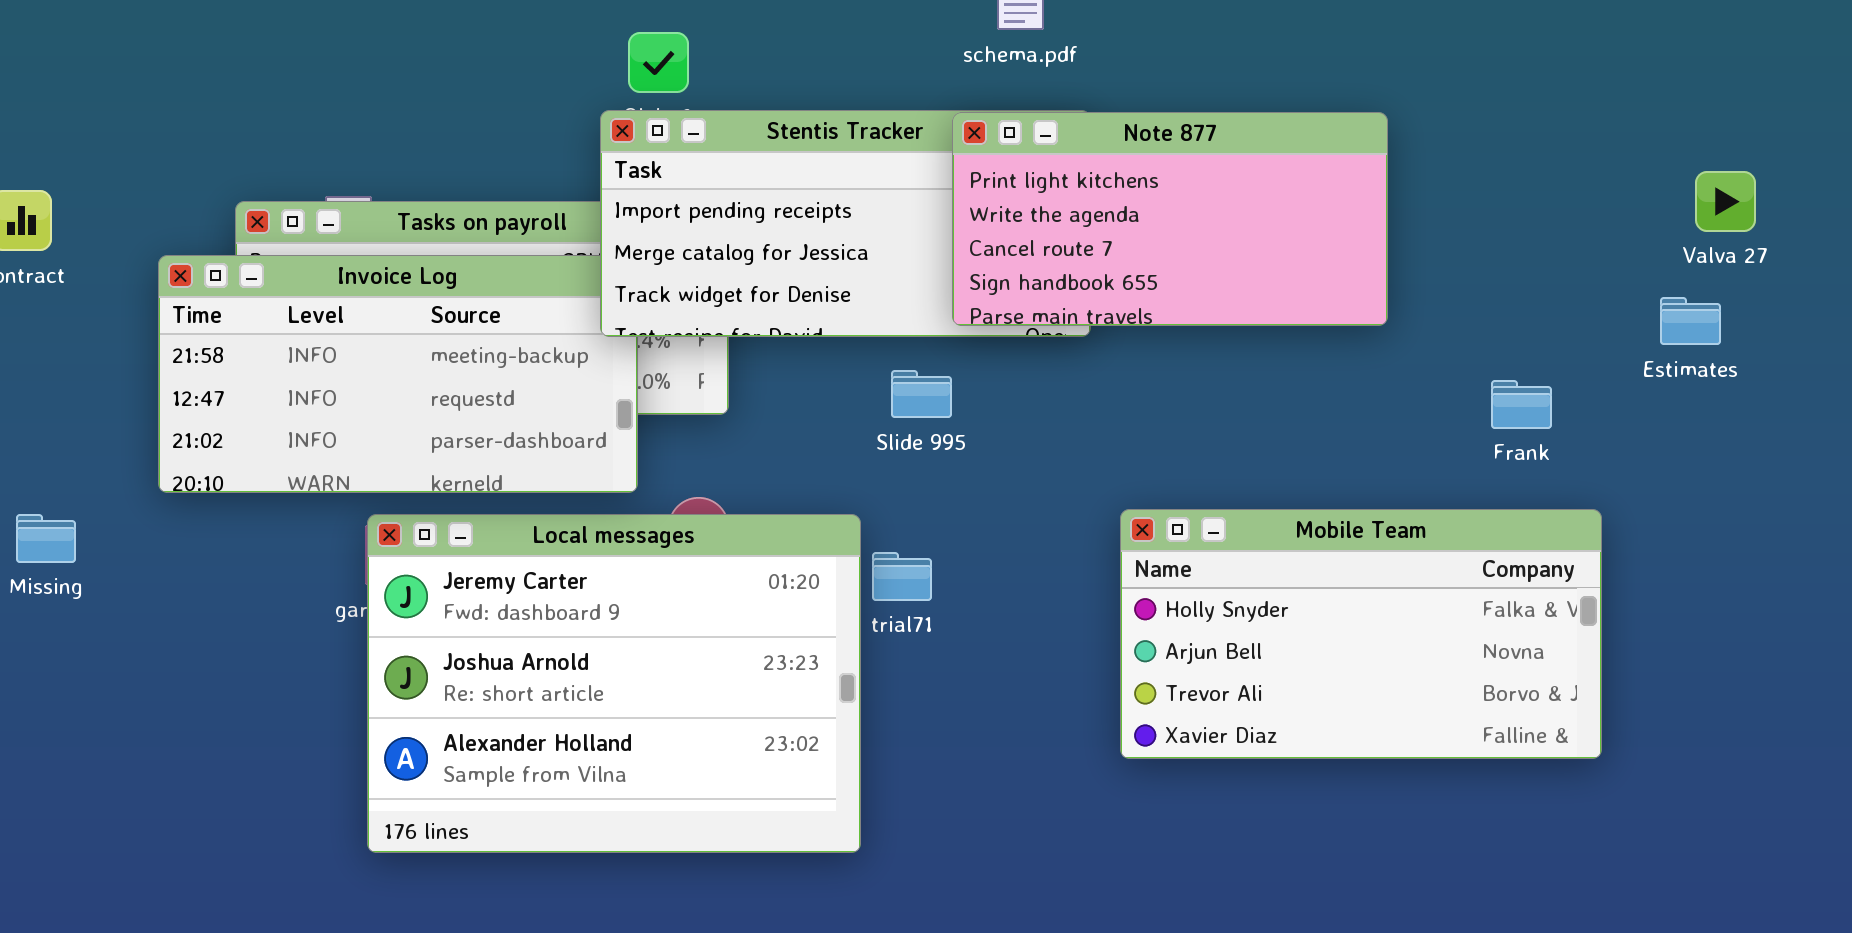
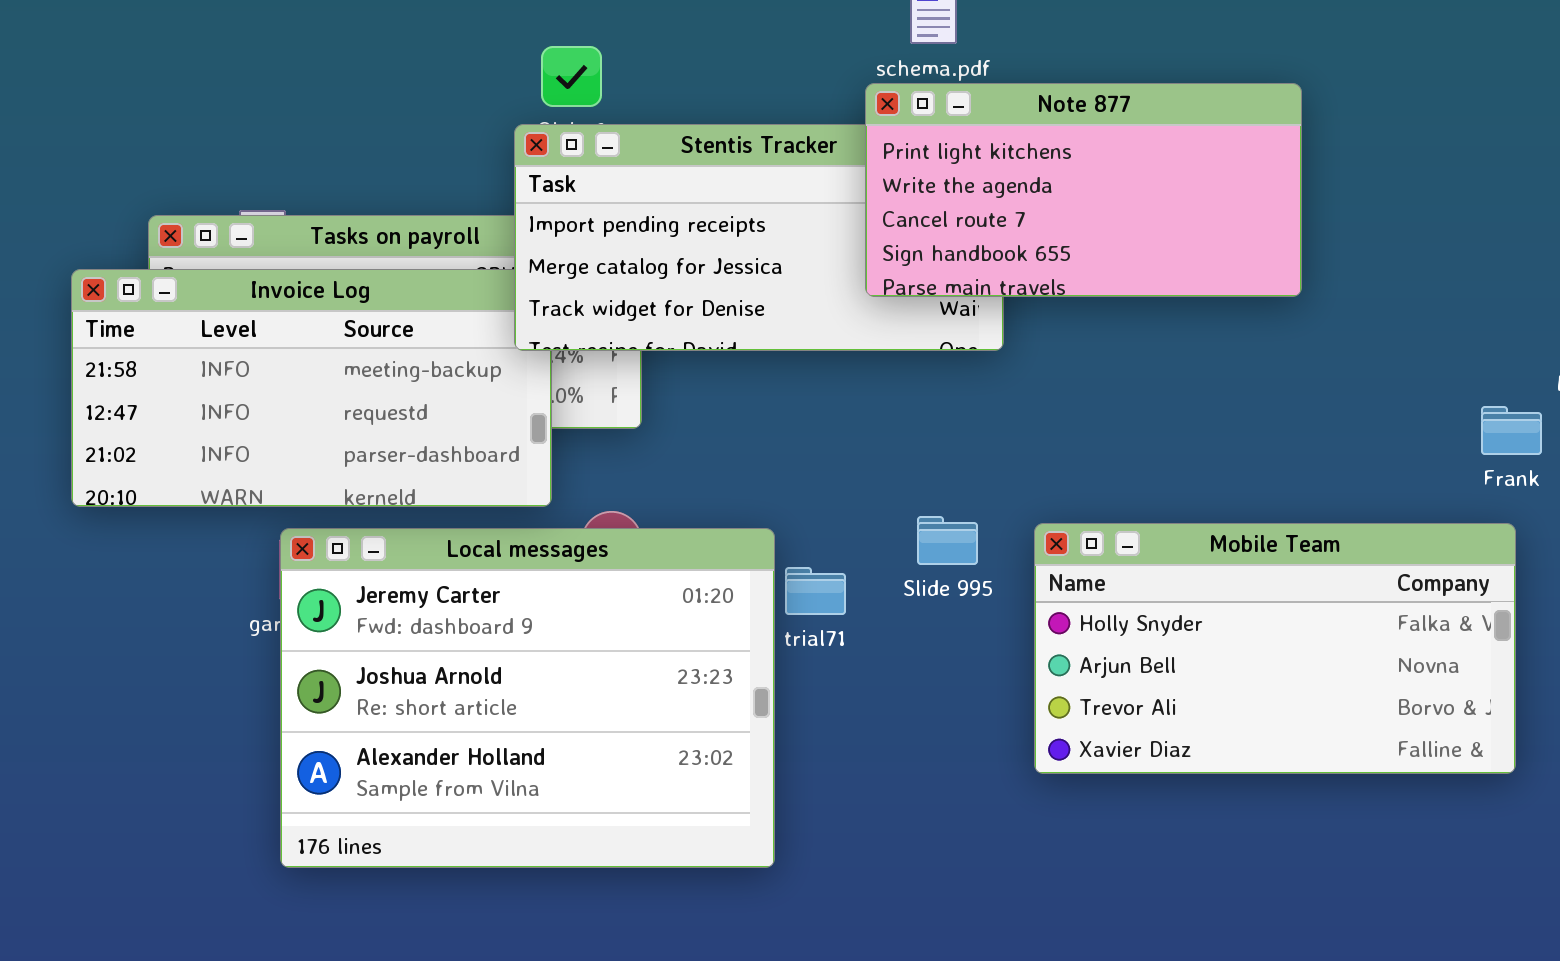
Note 877: [952,112,1388,326] -> [865,83,1302,297], moved
Slide 995: [891,370,952,418] -> [917,516,978,565], moved
Frank: [1491,380,1552,429] -> [1481,406,1542,455], moved

